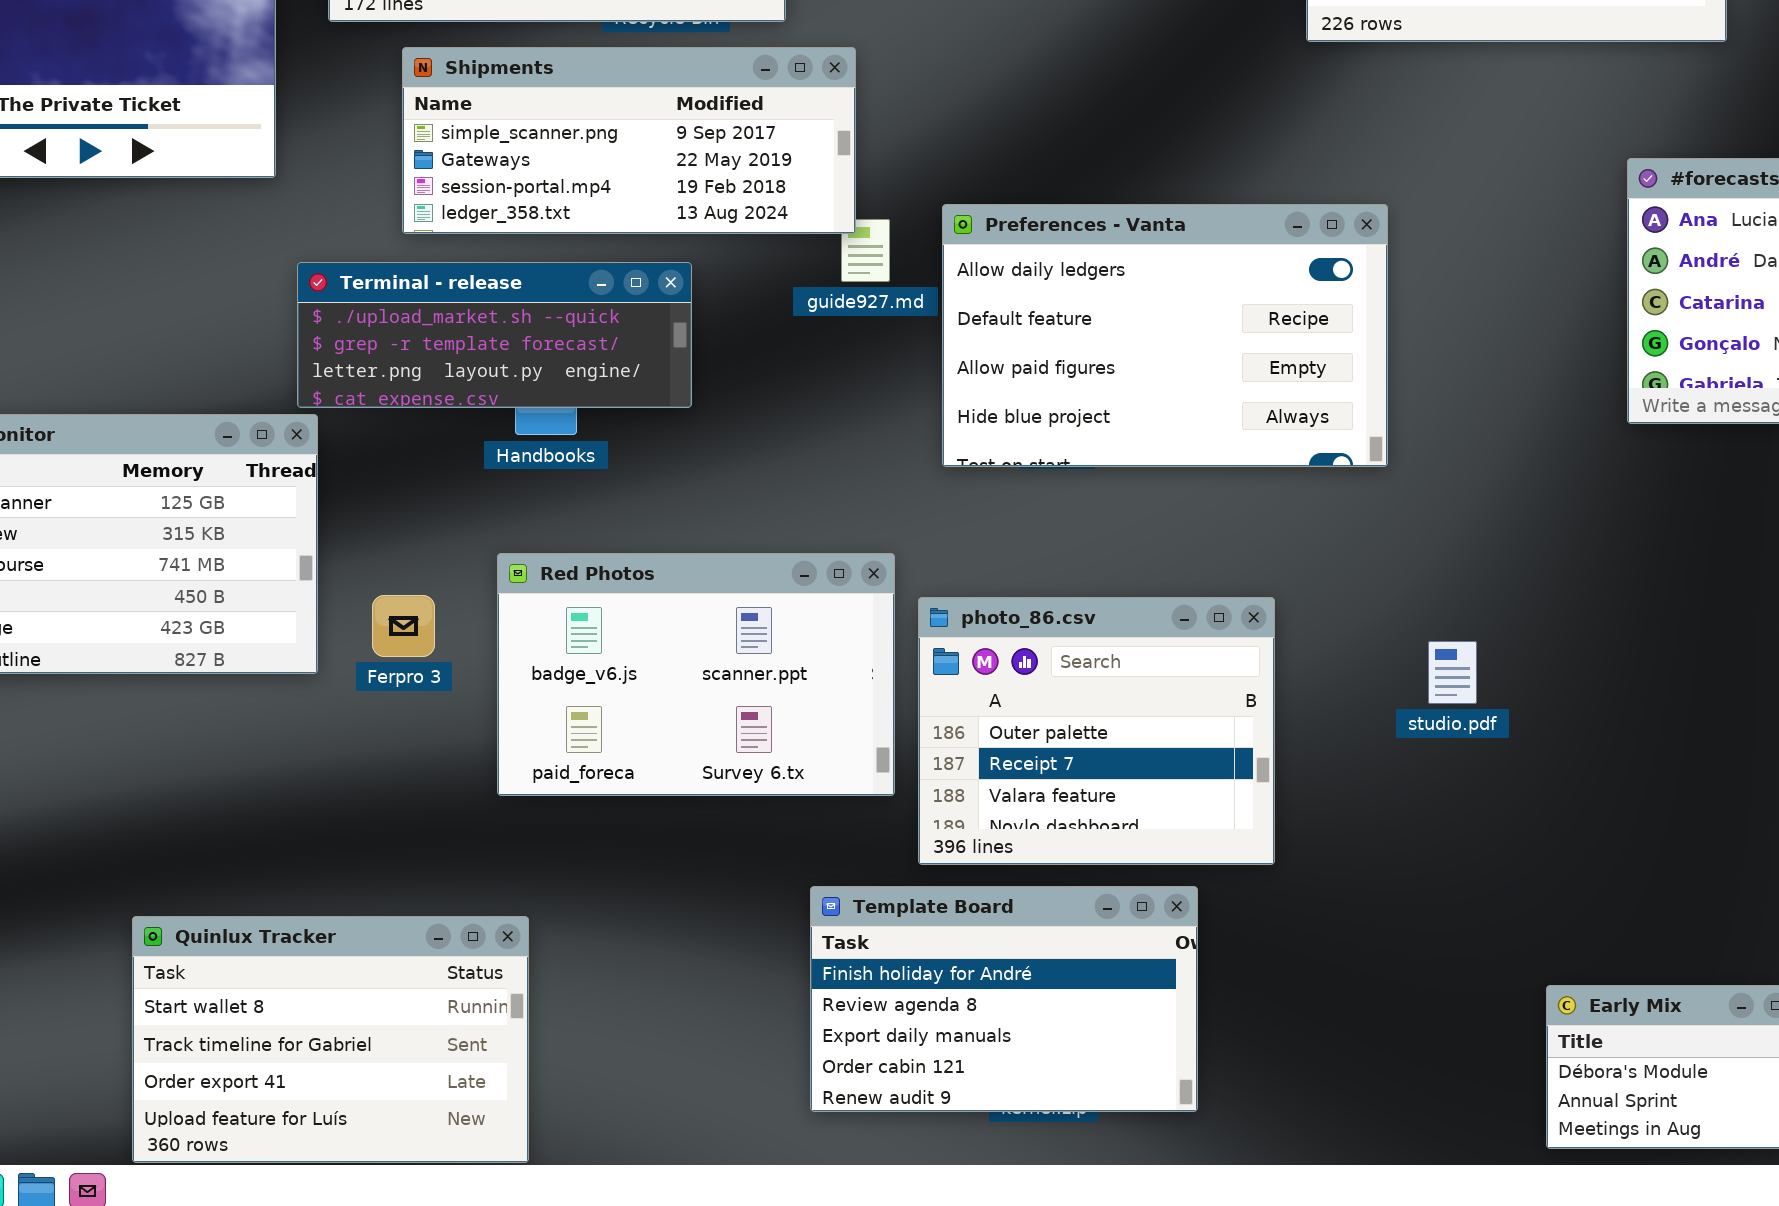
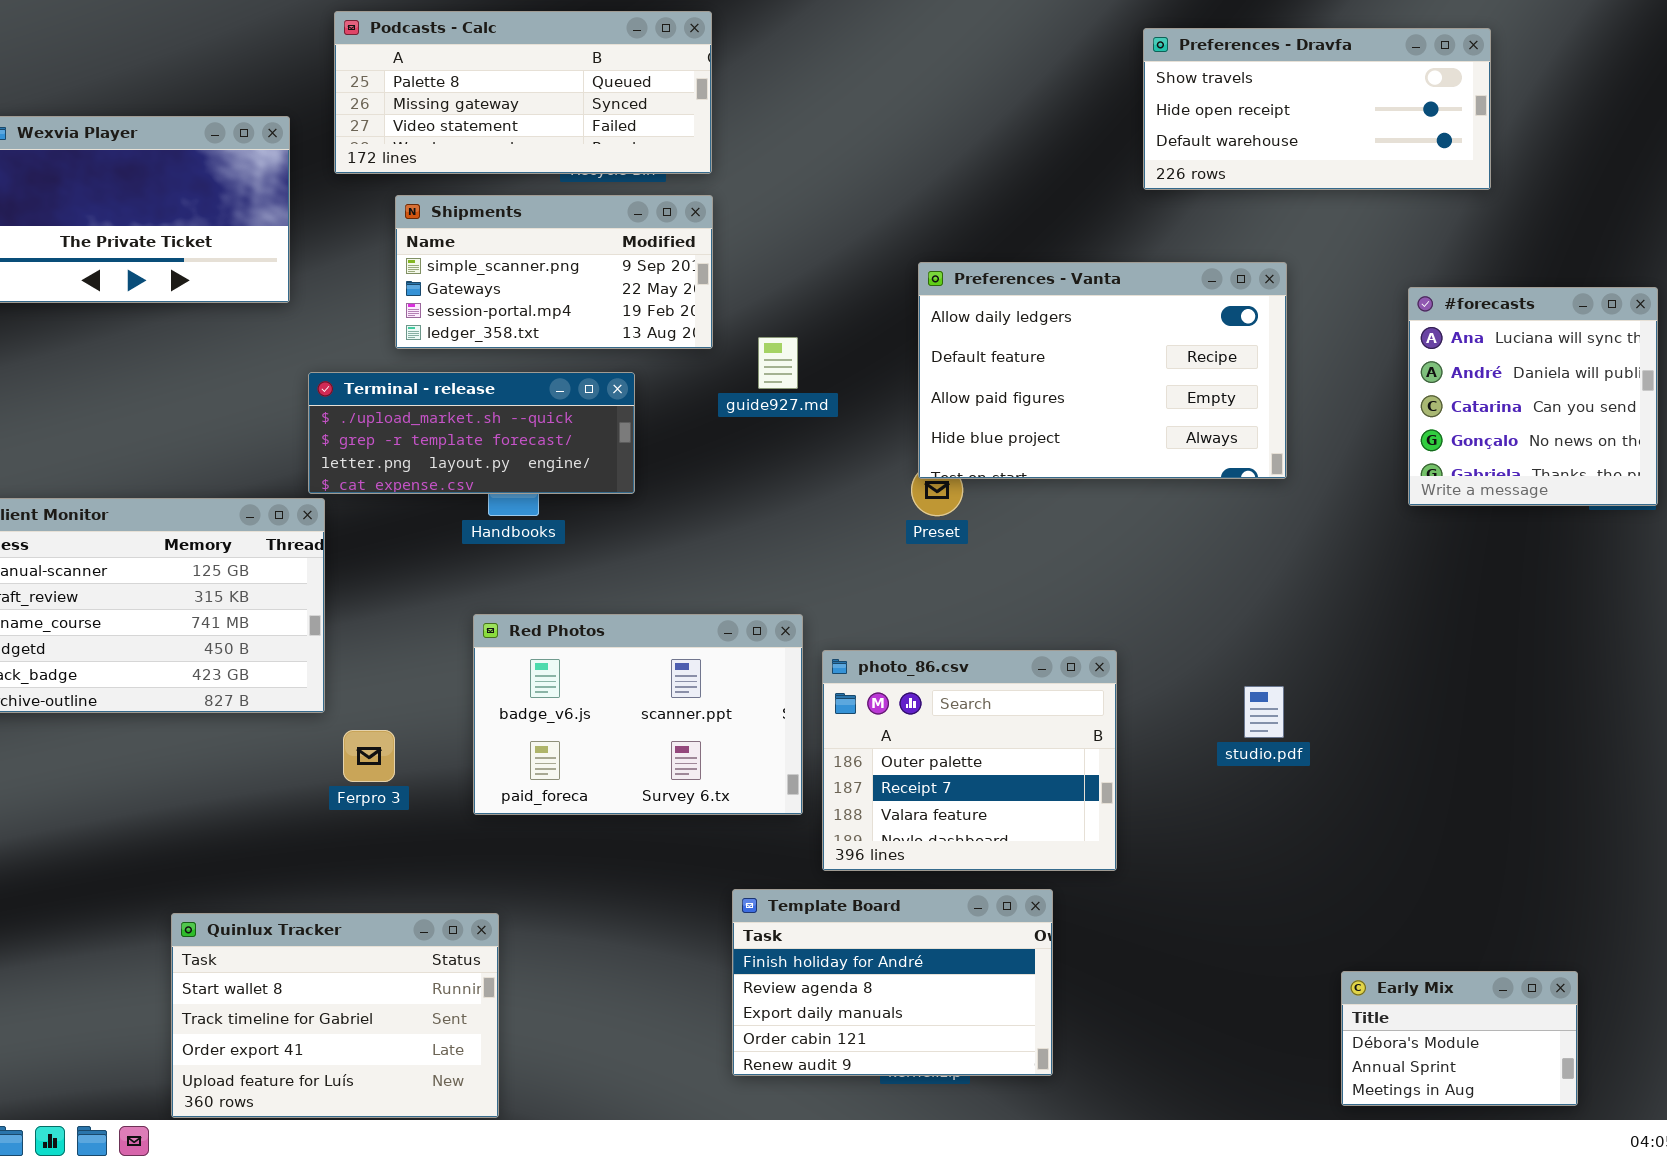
Shipments: [402,47,856,234] -> [395,195,713,349], resized
Preferences - Vanta: [942,204,1388,467] -> [918,262,1287,479], moved
Ferpro 3: [372,595,435,657] -> [343,730,395,782], moved

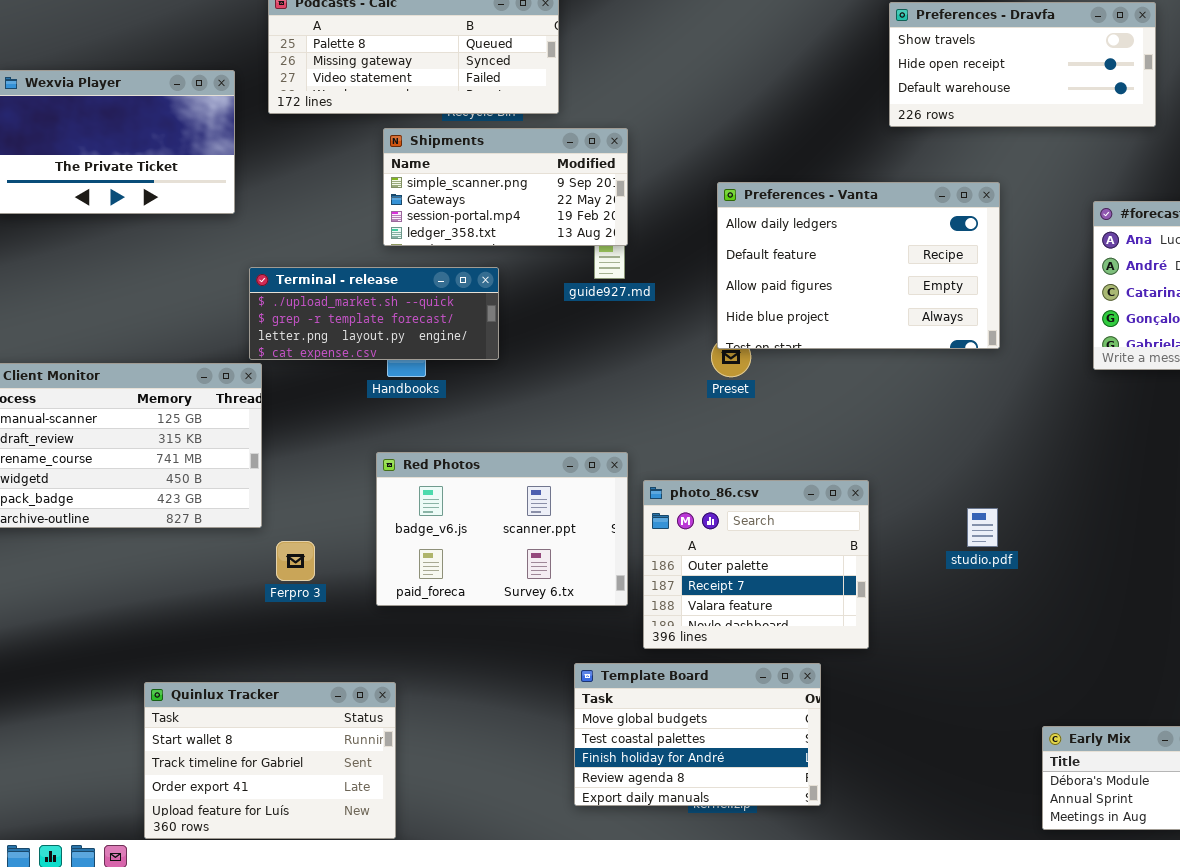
Shipments: [395,195,713,349] -> [383,128,628,246], moved
Template Board: [732,889,1053,1076] -> [574,663,821,806], scrolled up 2 rows

